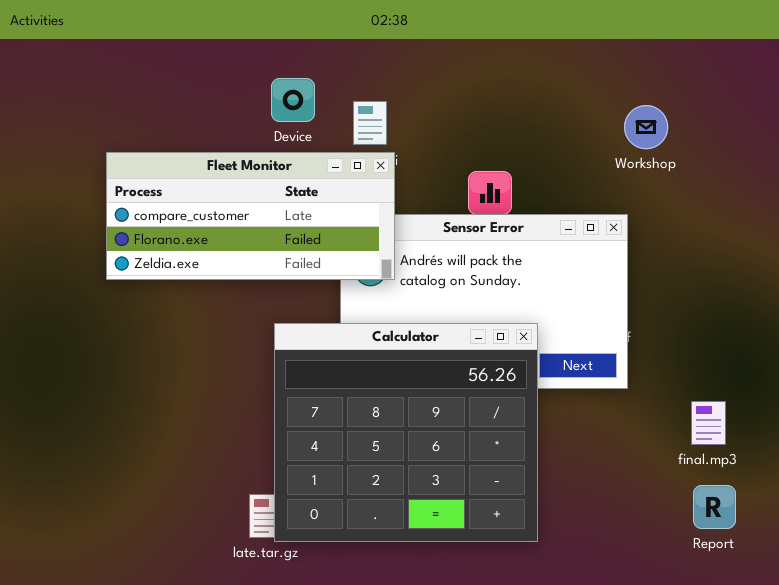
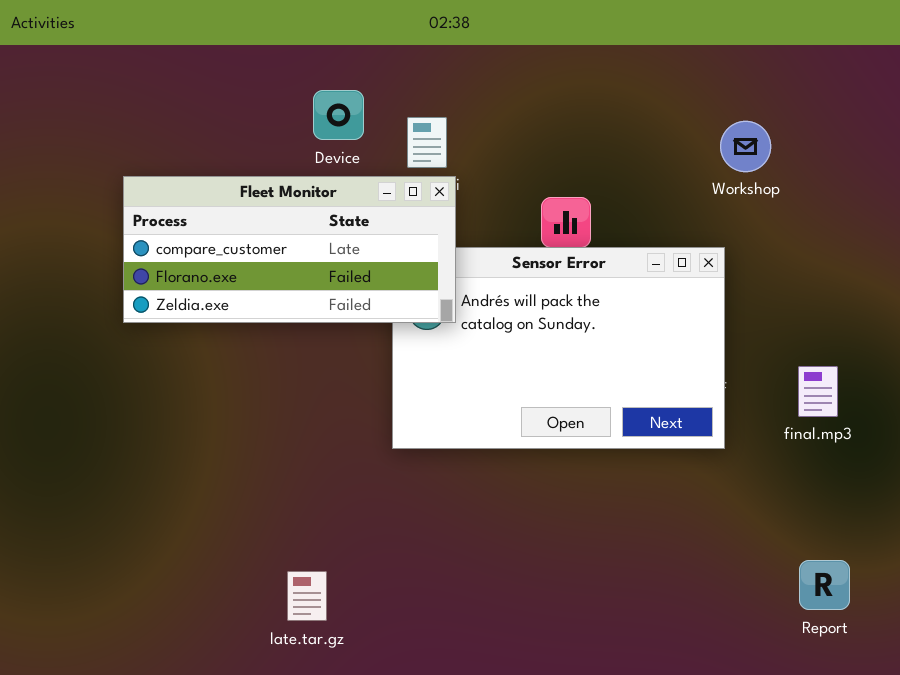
Calculator: [274,323,538,542] -> none, closed
final.mp3: [691,401,726,445] -> [798,366,838,417], moved

